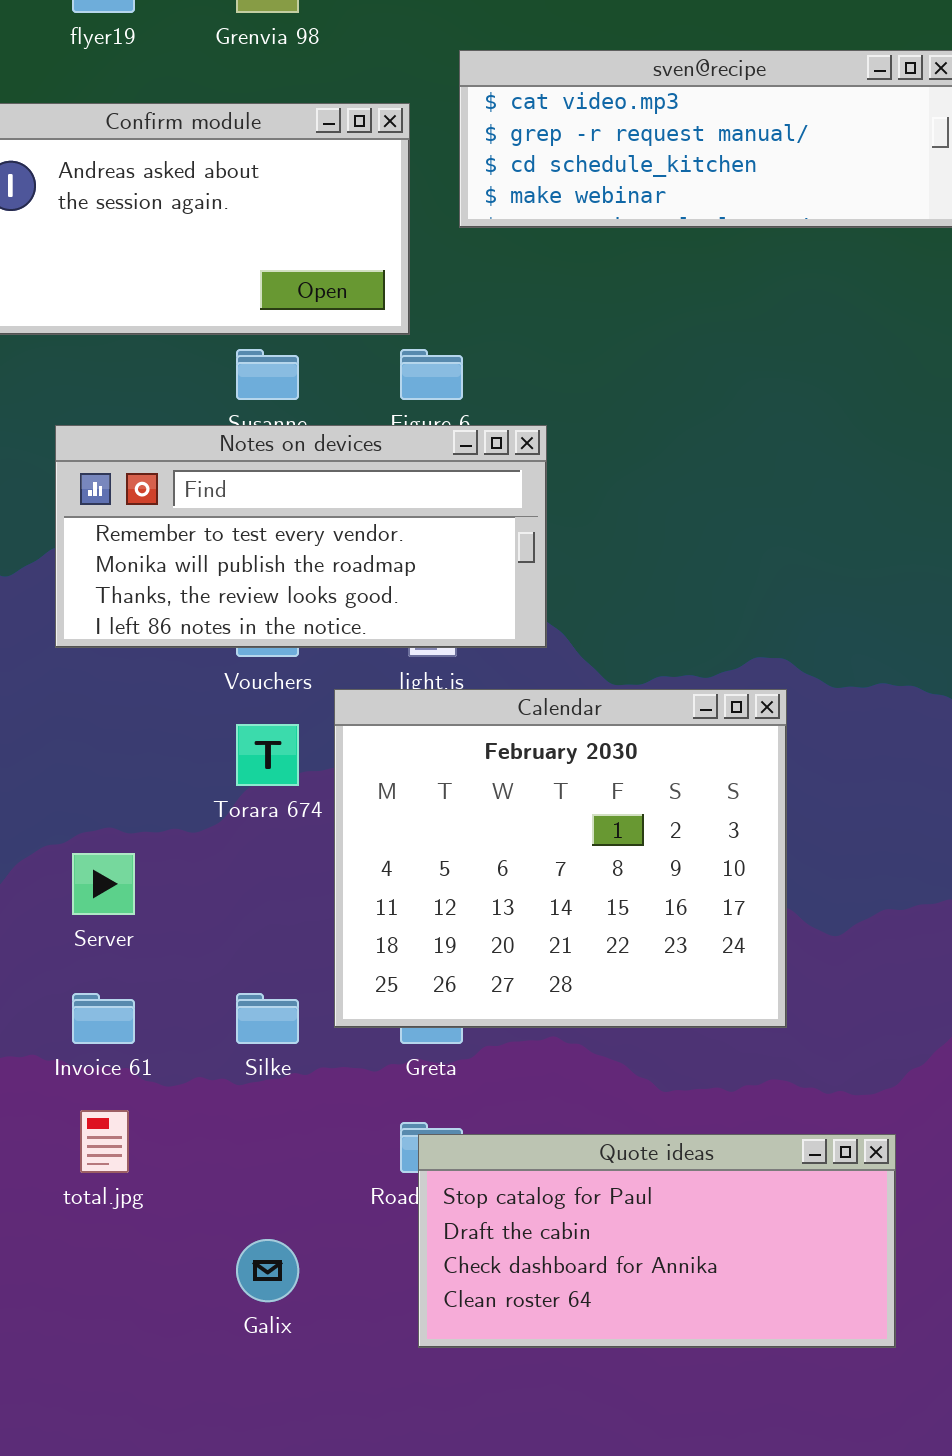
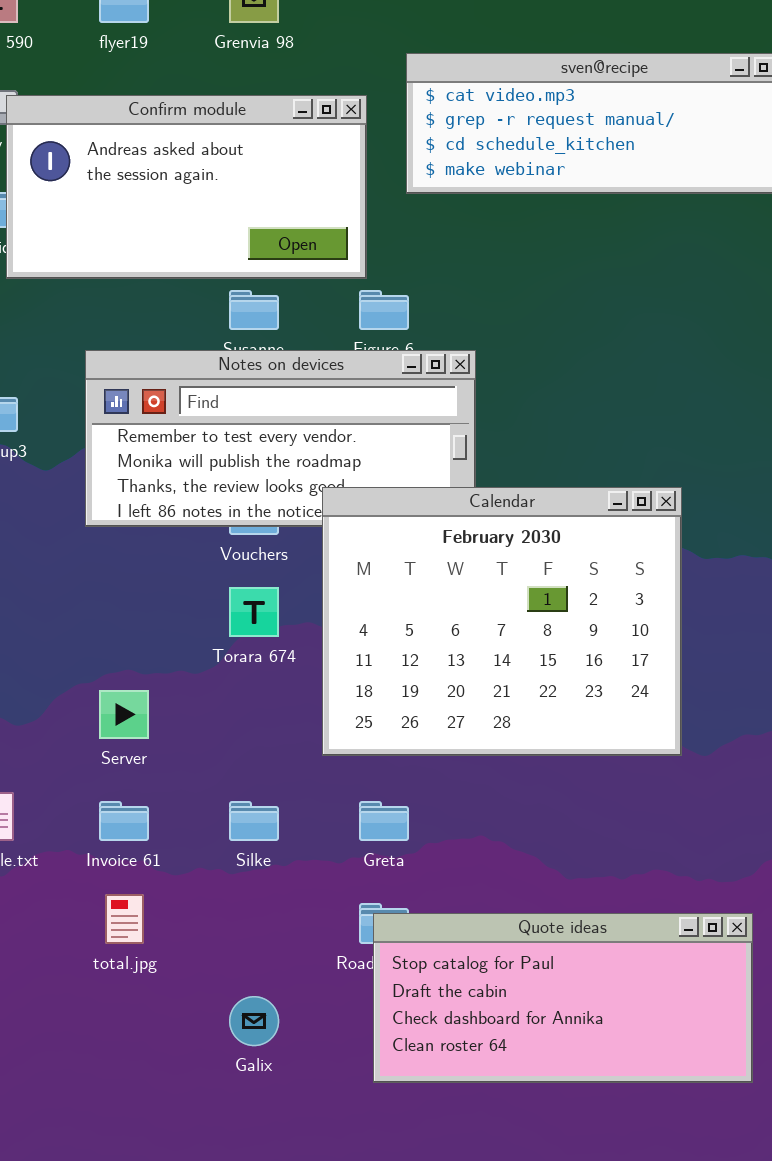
Calendar: [334,689,787,1028] -> [322,487,682,756], moved

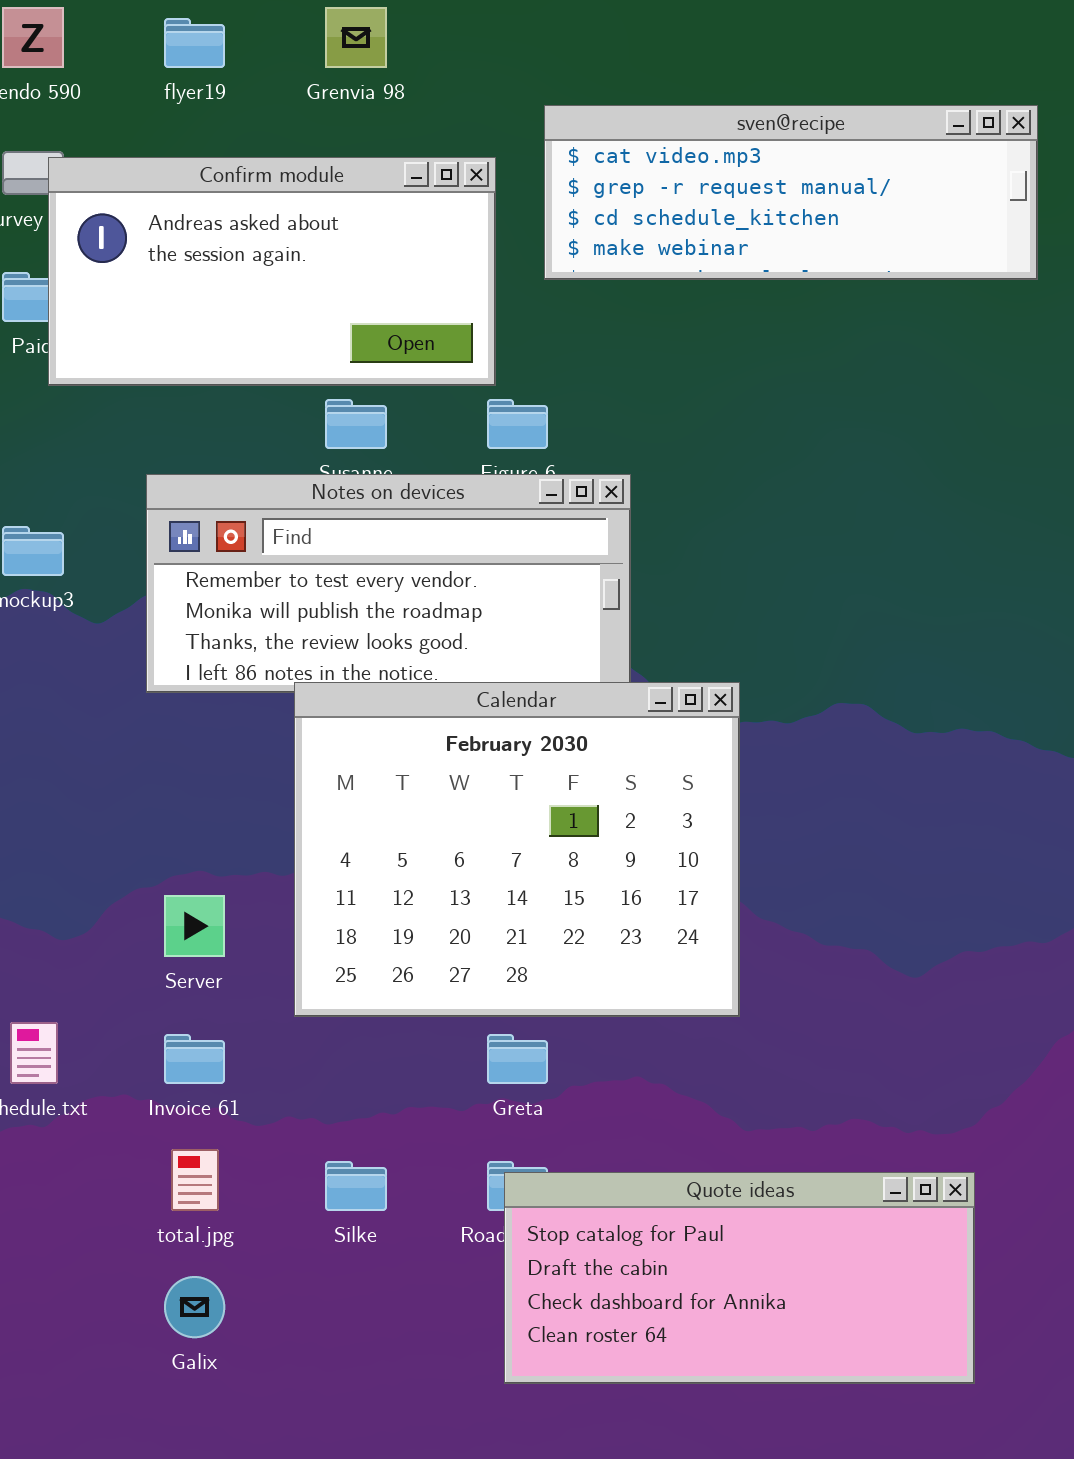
Calendar: [322,487,682,756] -> [294,682,740,1017], moved
Silke: [229,801,279,841] -> [325,1161,387,1211], moved
Galix: [229,996,279,1046] -> [164,1276,225,1338], moved

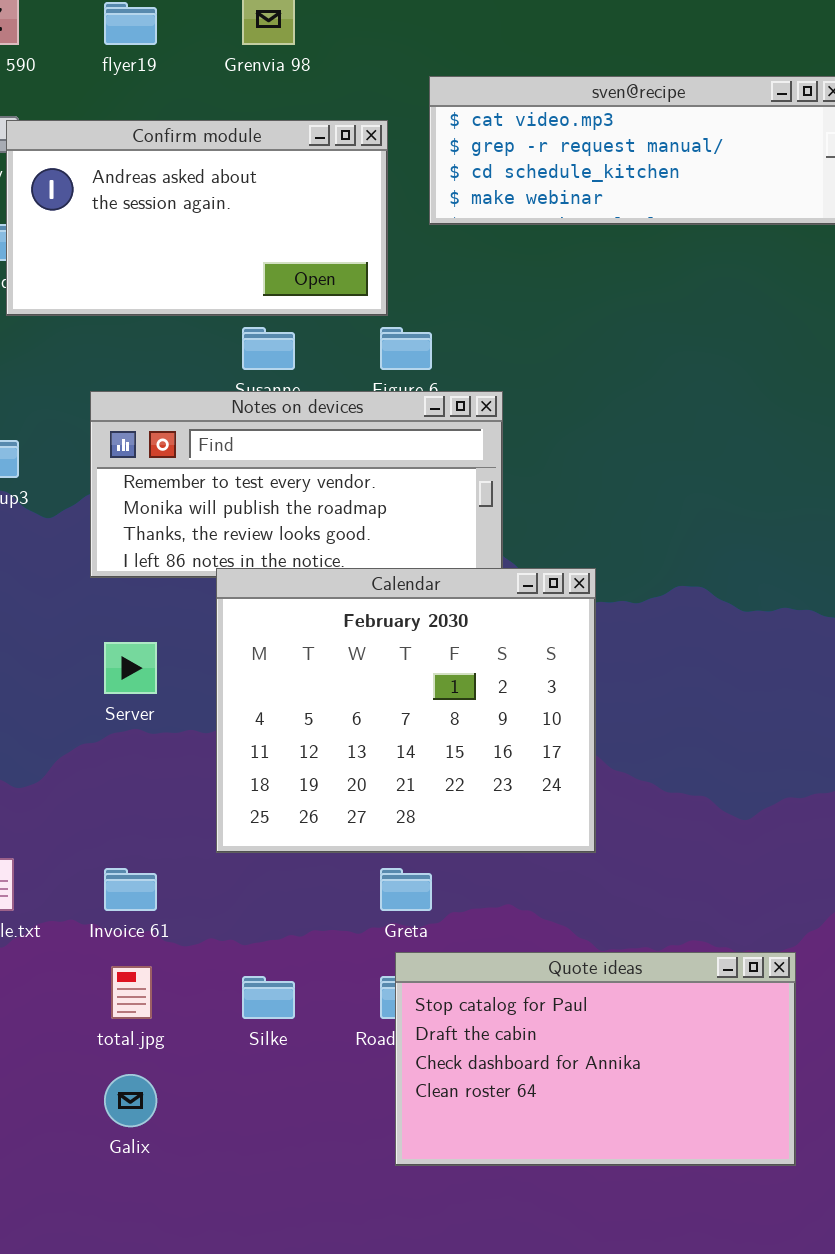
Server: [164,895,225,957] -> [104,642,157,694], moved
Quote ideas: [504,1172,975,1384] -> [395,952,796,1166], resized

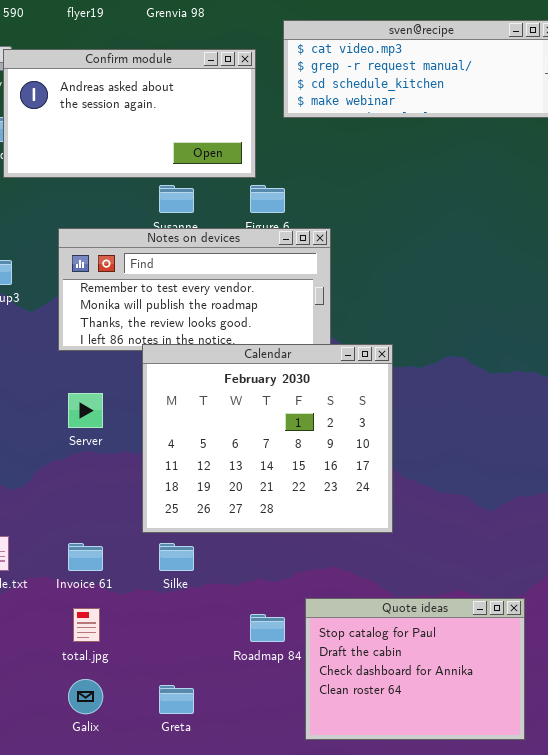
Greta: [380,868,432,911] -> [159,685,194,714], moved
Quote ideas: [395,952,796,1166] -> [305,598,525,740], resized
Silke: [242,976,295,1019] -> [159,543,194,571], moved

